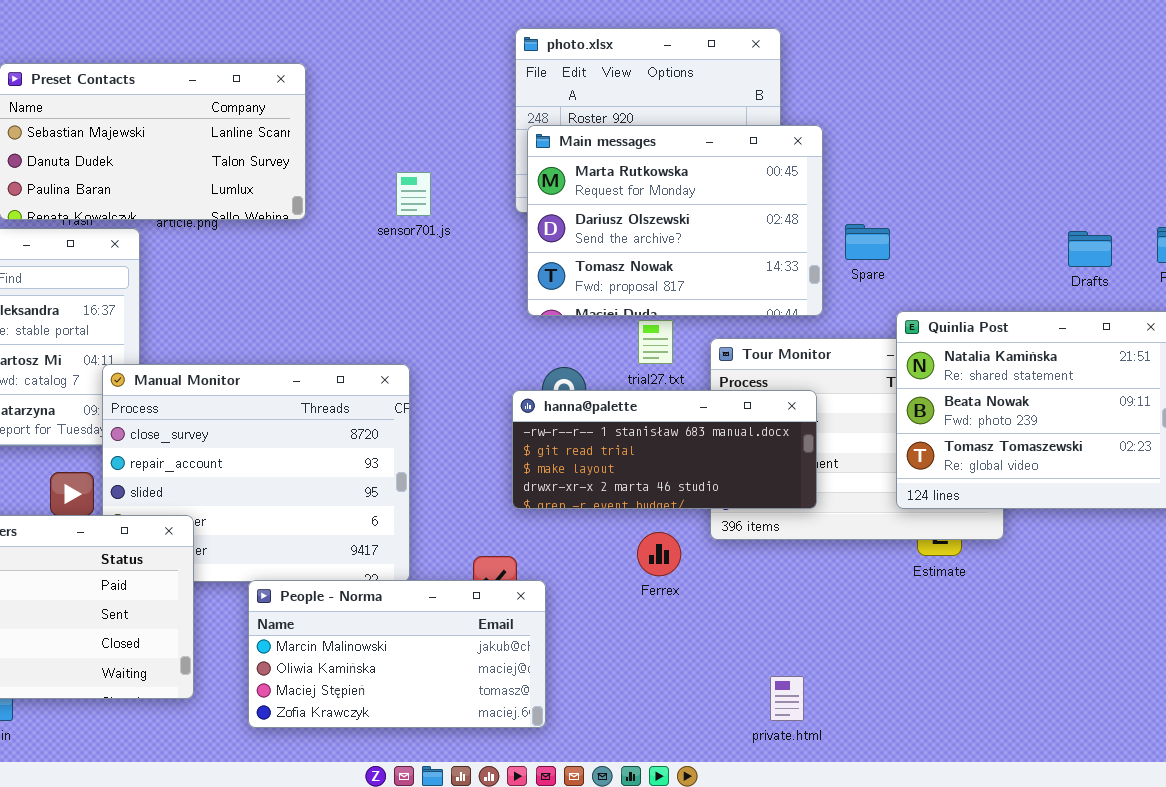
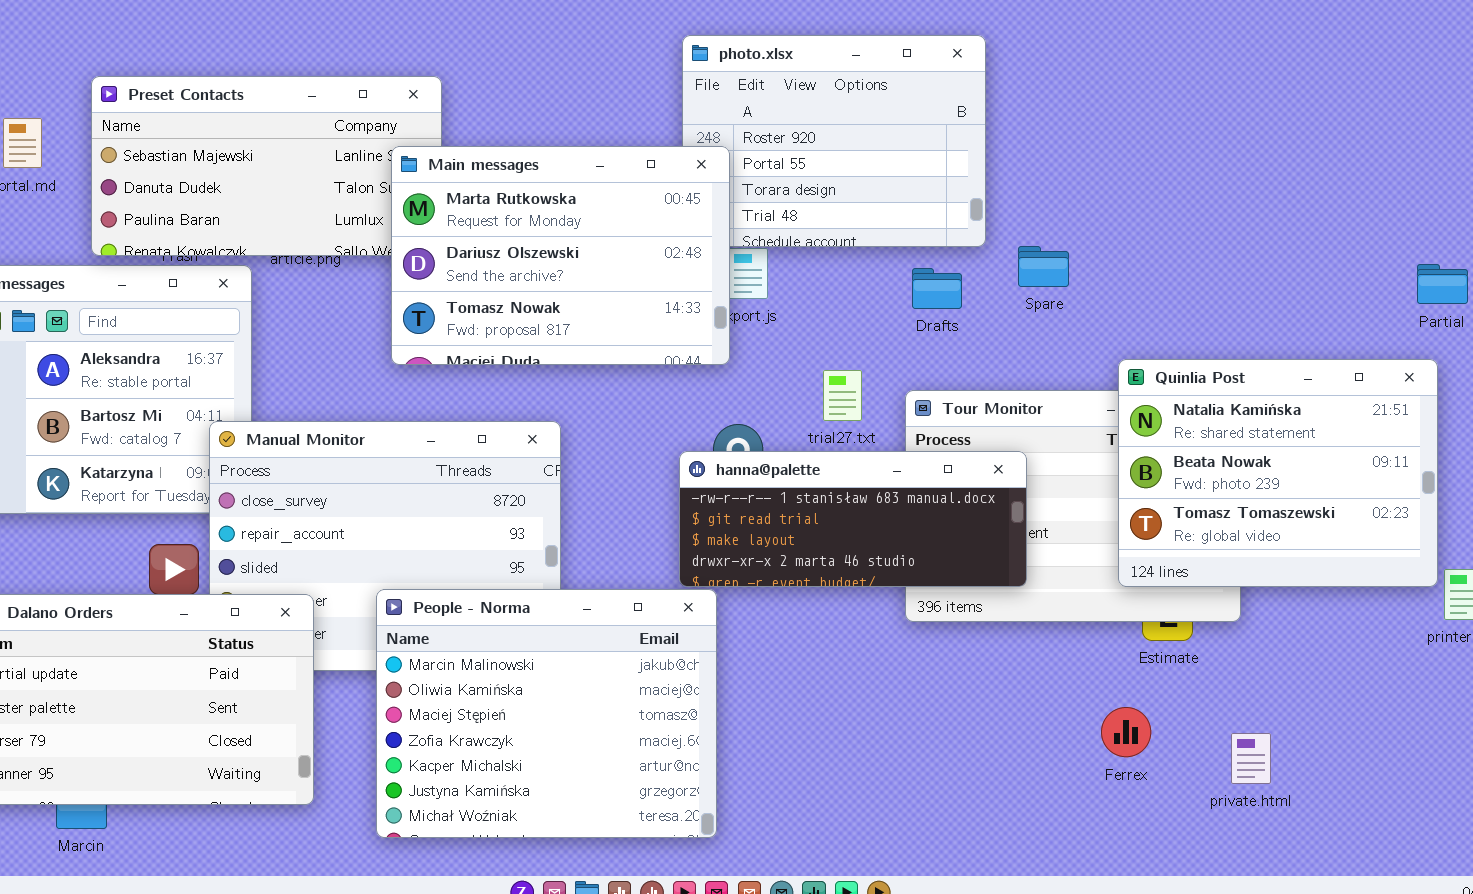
Main messages: [527,125,823,316] -> [391,146,730,365], moved
Spare: [845,224,890,260] -> [1018,246,1069,287], moved
Drafts: [1068,231,1112,267] -> [912,268,962,309], moved
Ferrex: [637,532,681,576] -> [1101,707,1151,757], moved
People - Norma: [248,580,546,728] -> [376,589,717,838], resized
private.html: [770,676,804,721] -> [1231,733,1271,784], moved

